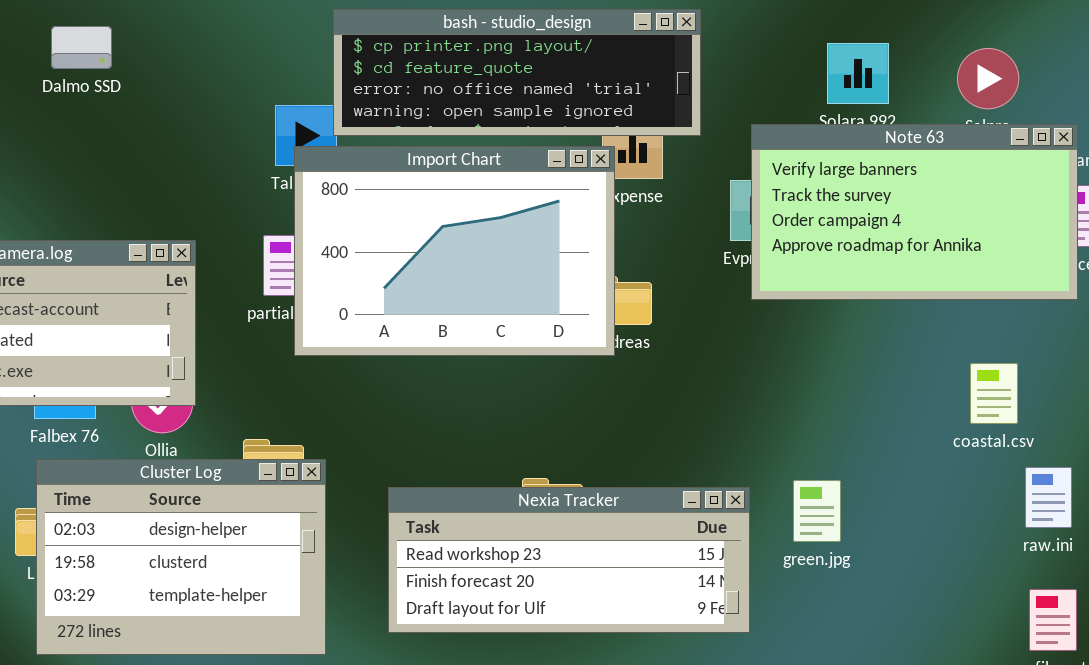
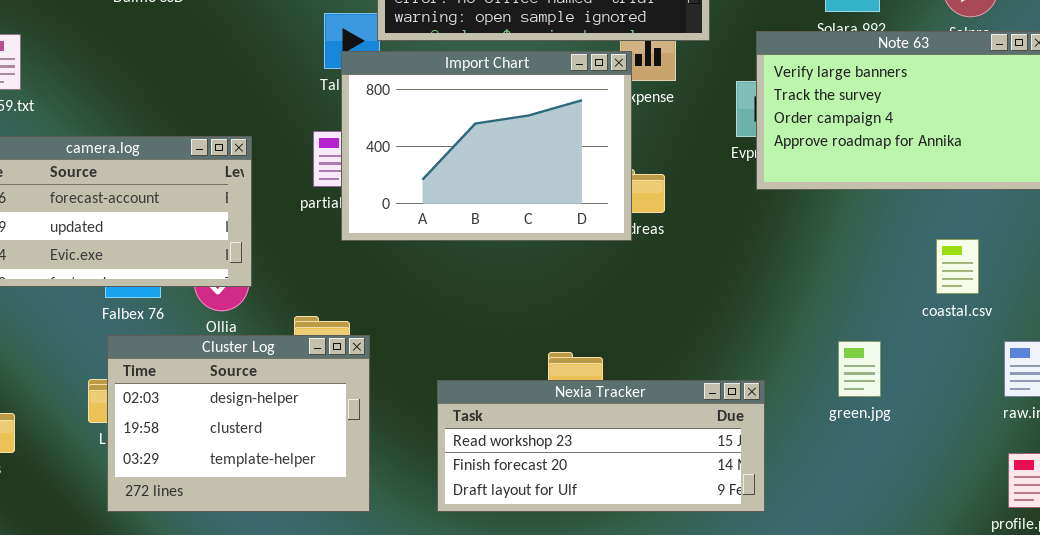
coastal.csv: [970,363,1018,424] -> [936,239,979,294], moved
green.jpg: [793,480,841,542] -> [838,341,881,397], moved
Nexia Tracker: [388,487,750,633] -> [437,380,765,512], moved

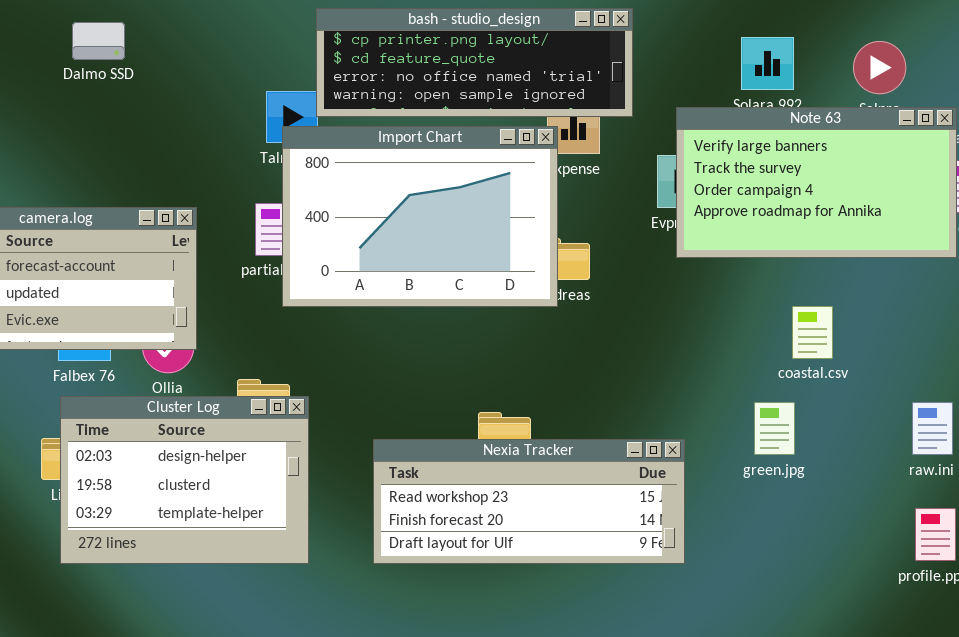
coastal.csv: [936,239,979,294] -> [792,306,833,359], moved

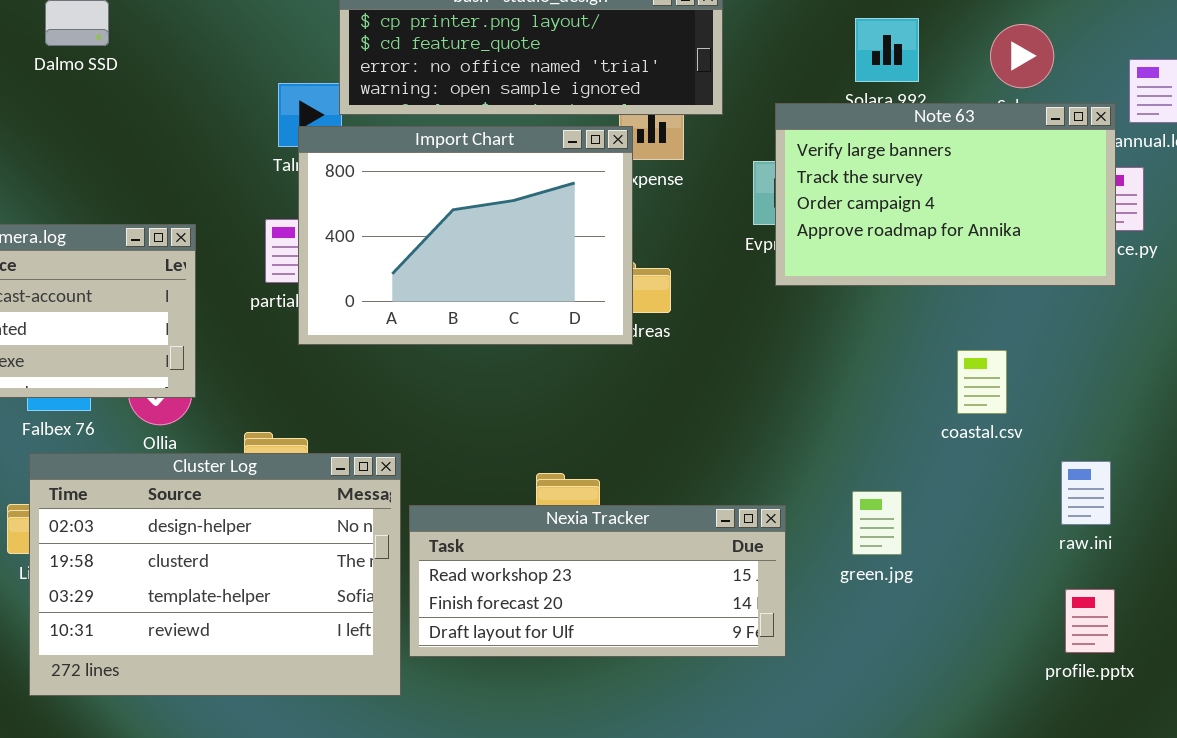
coastal.csv: [792,306,833,359] -> [957,350,1007,414], moved
Cluster Log: [60,396,309,564] -> [29,453,401,696], resized
green.jpg: [754,402,795,455] -> [852,491,902,555], moved

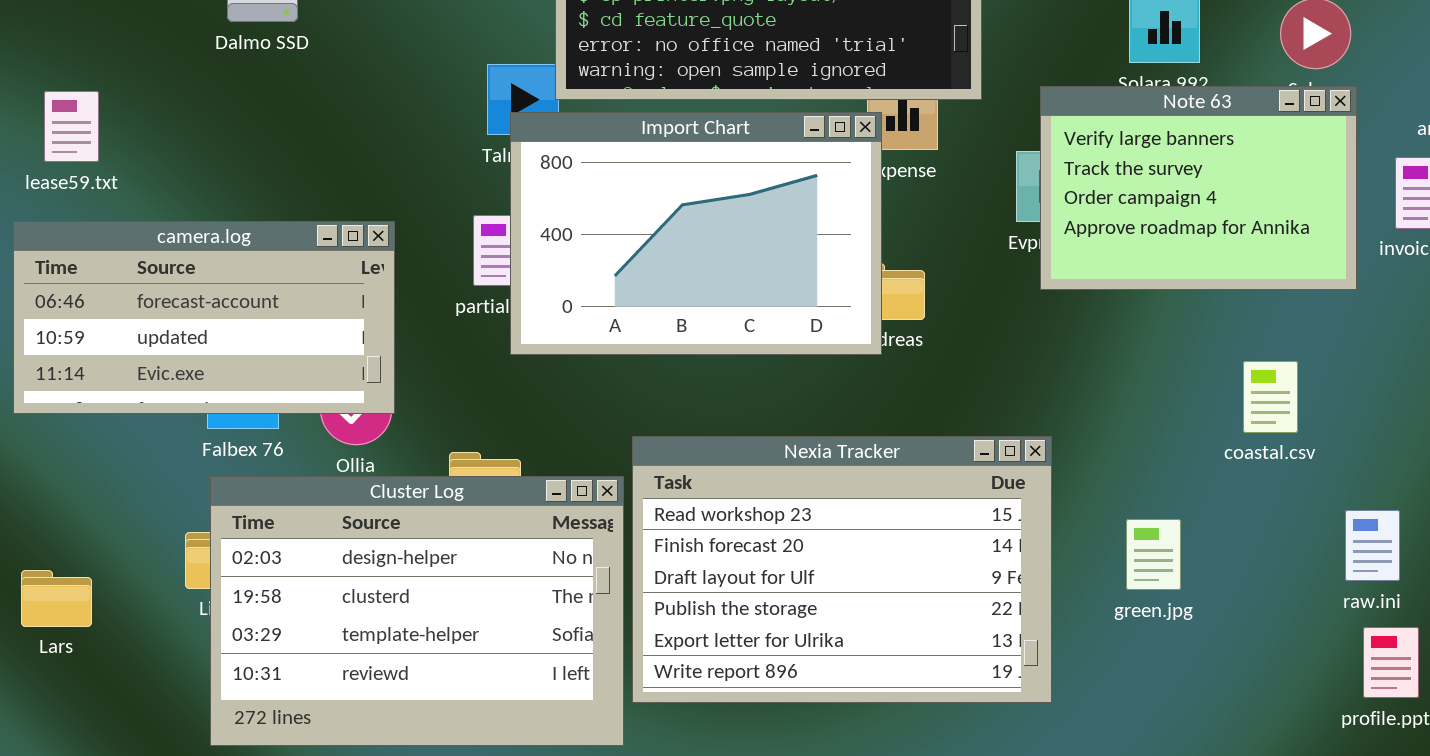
Note 63: [775,103,1116,286] -> [1040,86,1357,290], resized
raw.ini: [1061,461,1111,525] -> [1345,510,1400,581], moved
Nexia Tracker: [409,505,786,657] -> [632,436,1052,703], resized

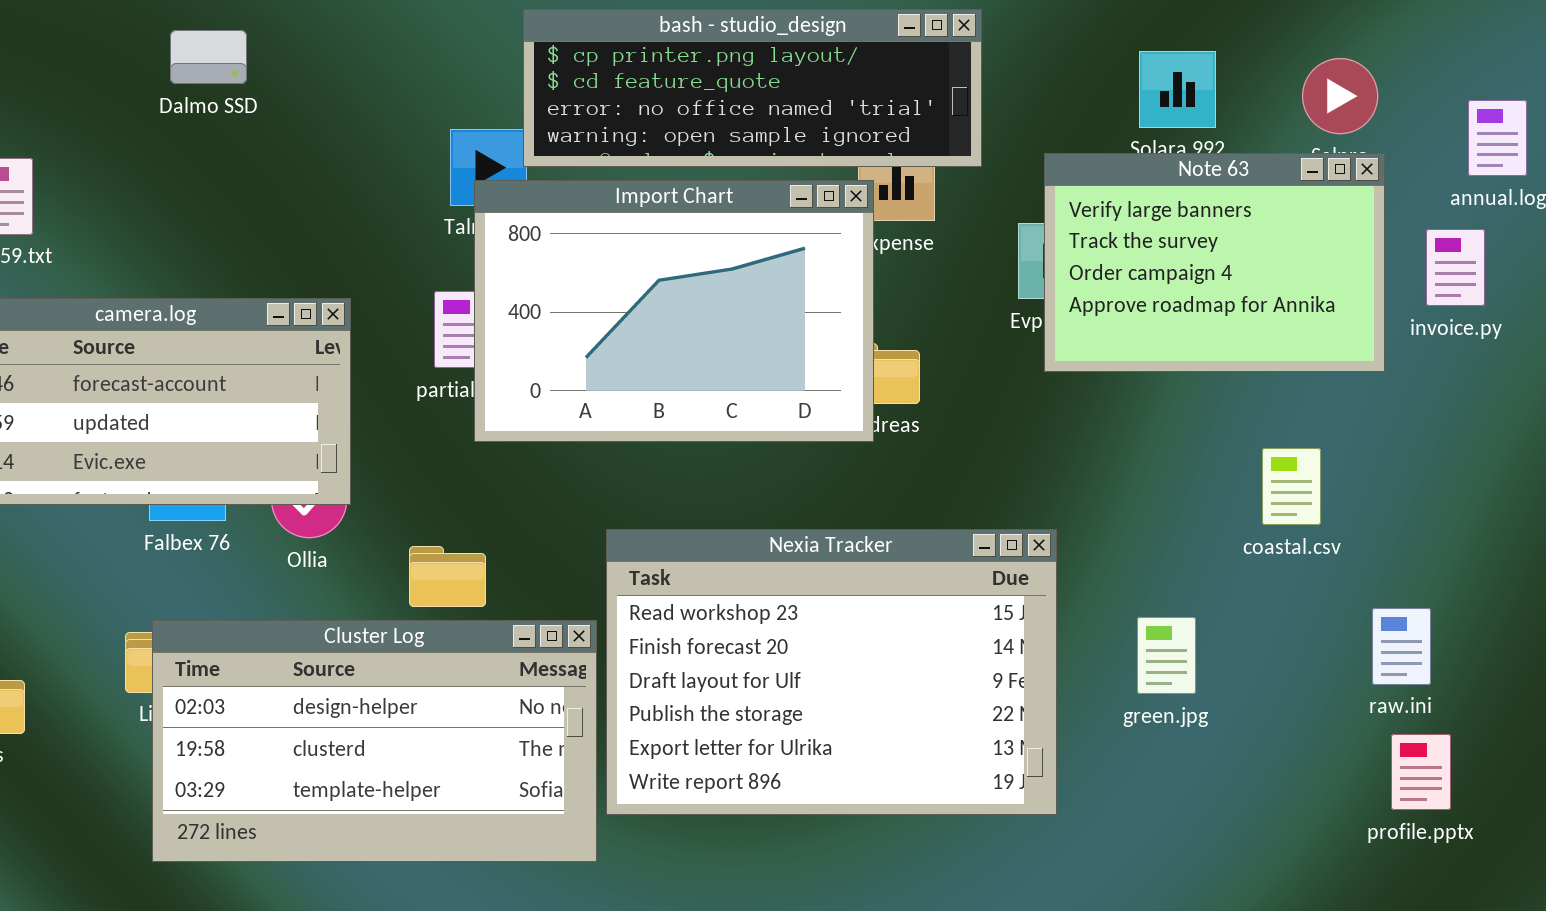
Cluster Log: [210,476,624,746] -> [152,620,597,862], resized

